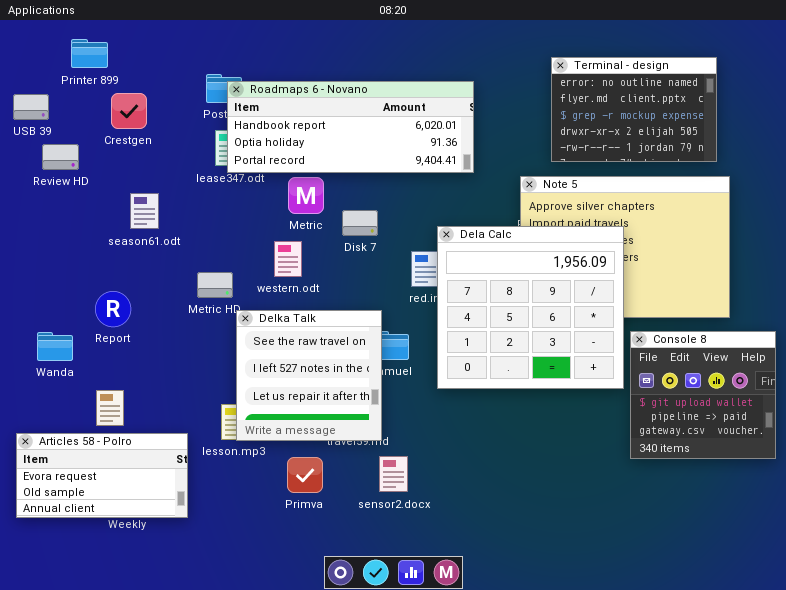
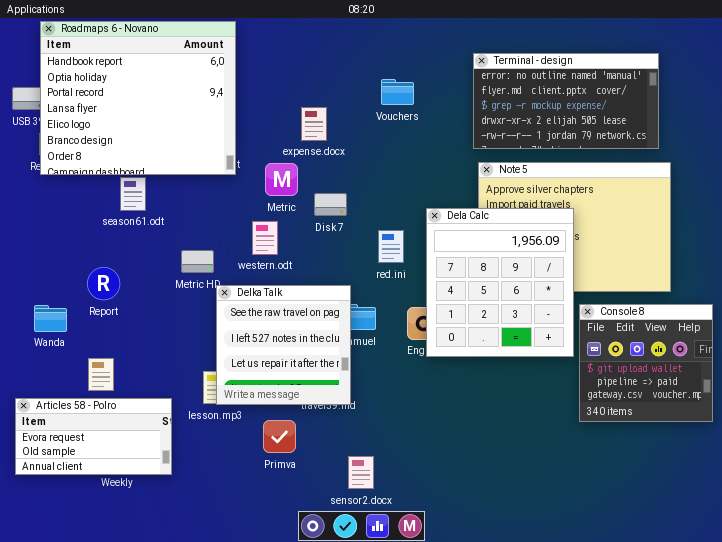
Terminal - design: [551,57,717,162] -> [473,53,659,149], resized
Roadmaps 6 - Novano: [227,81,474,173] -> [40,21,236,175], moved, resized
Dela Calc: [437,226,624,389] -> [426,208,574,357], resized
sensor2.docx: [379,456,408,492] -> [348,456,374,489], moved

